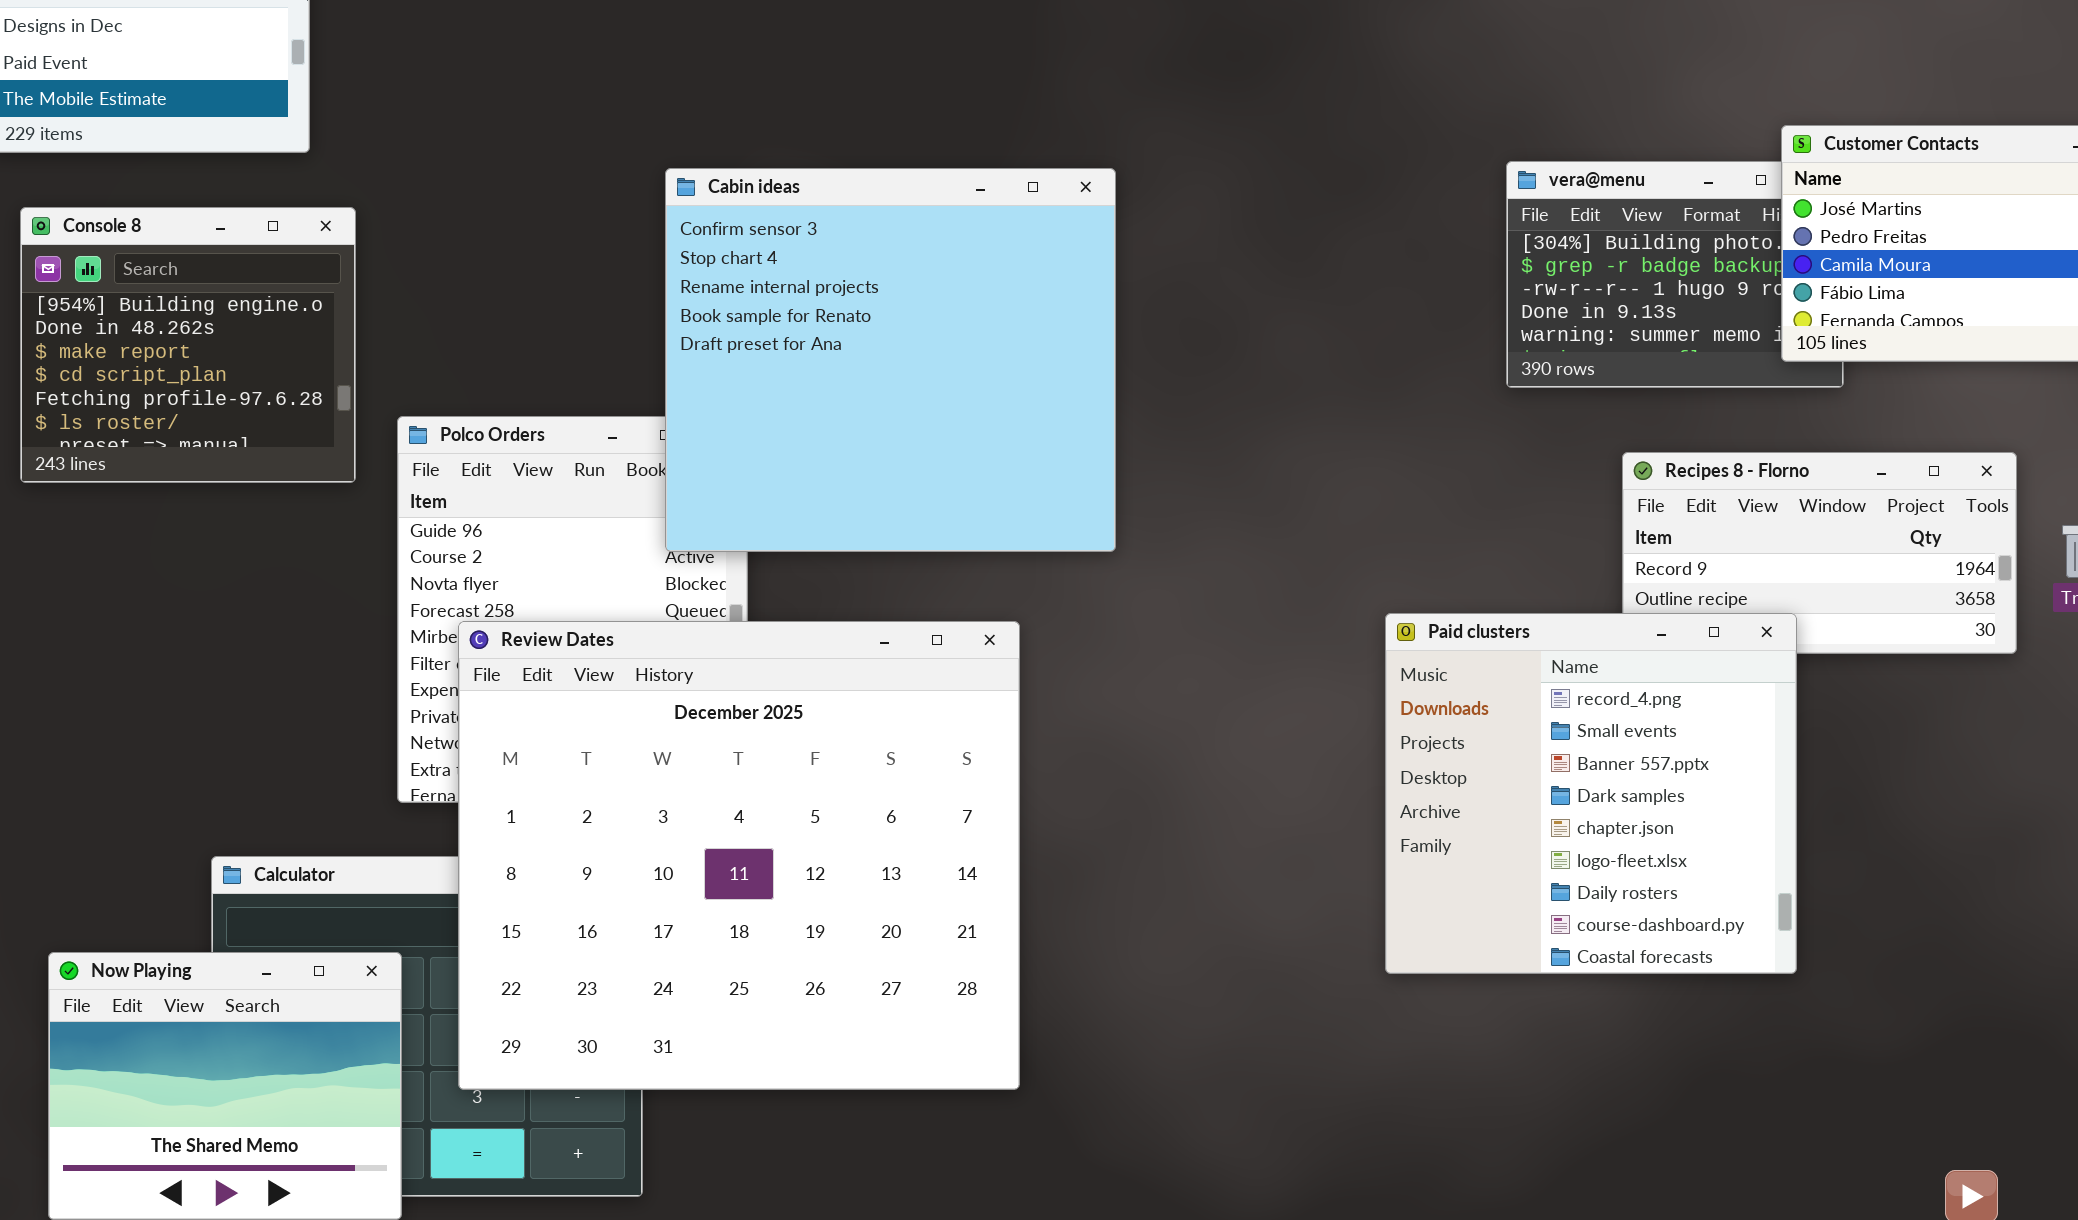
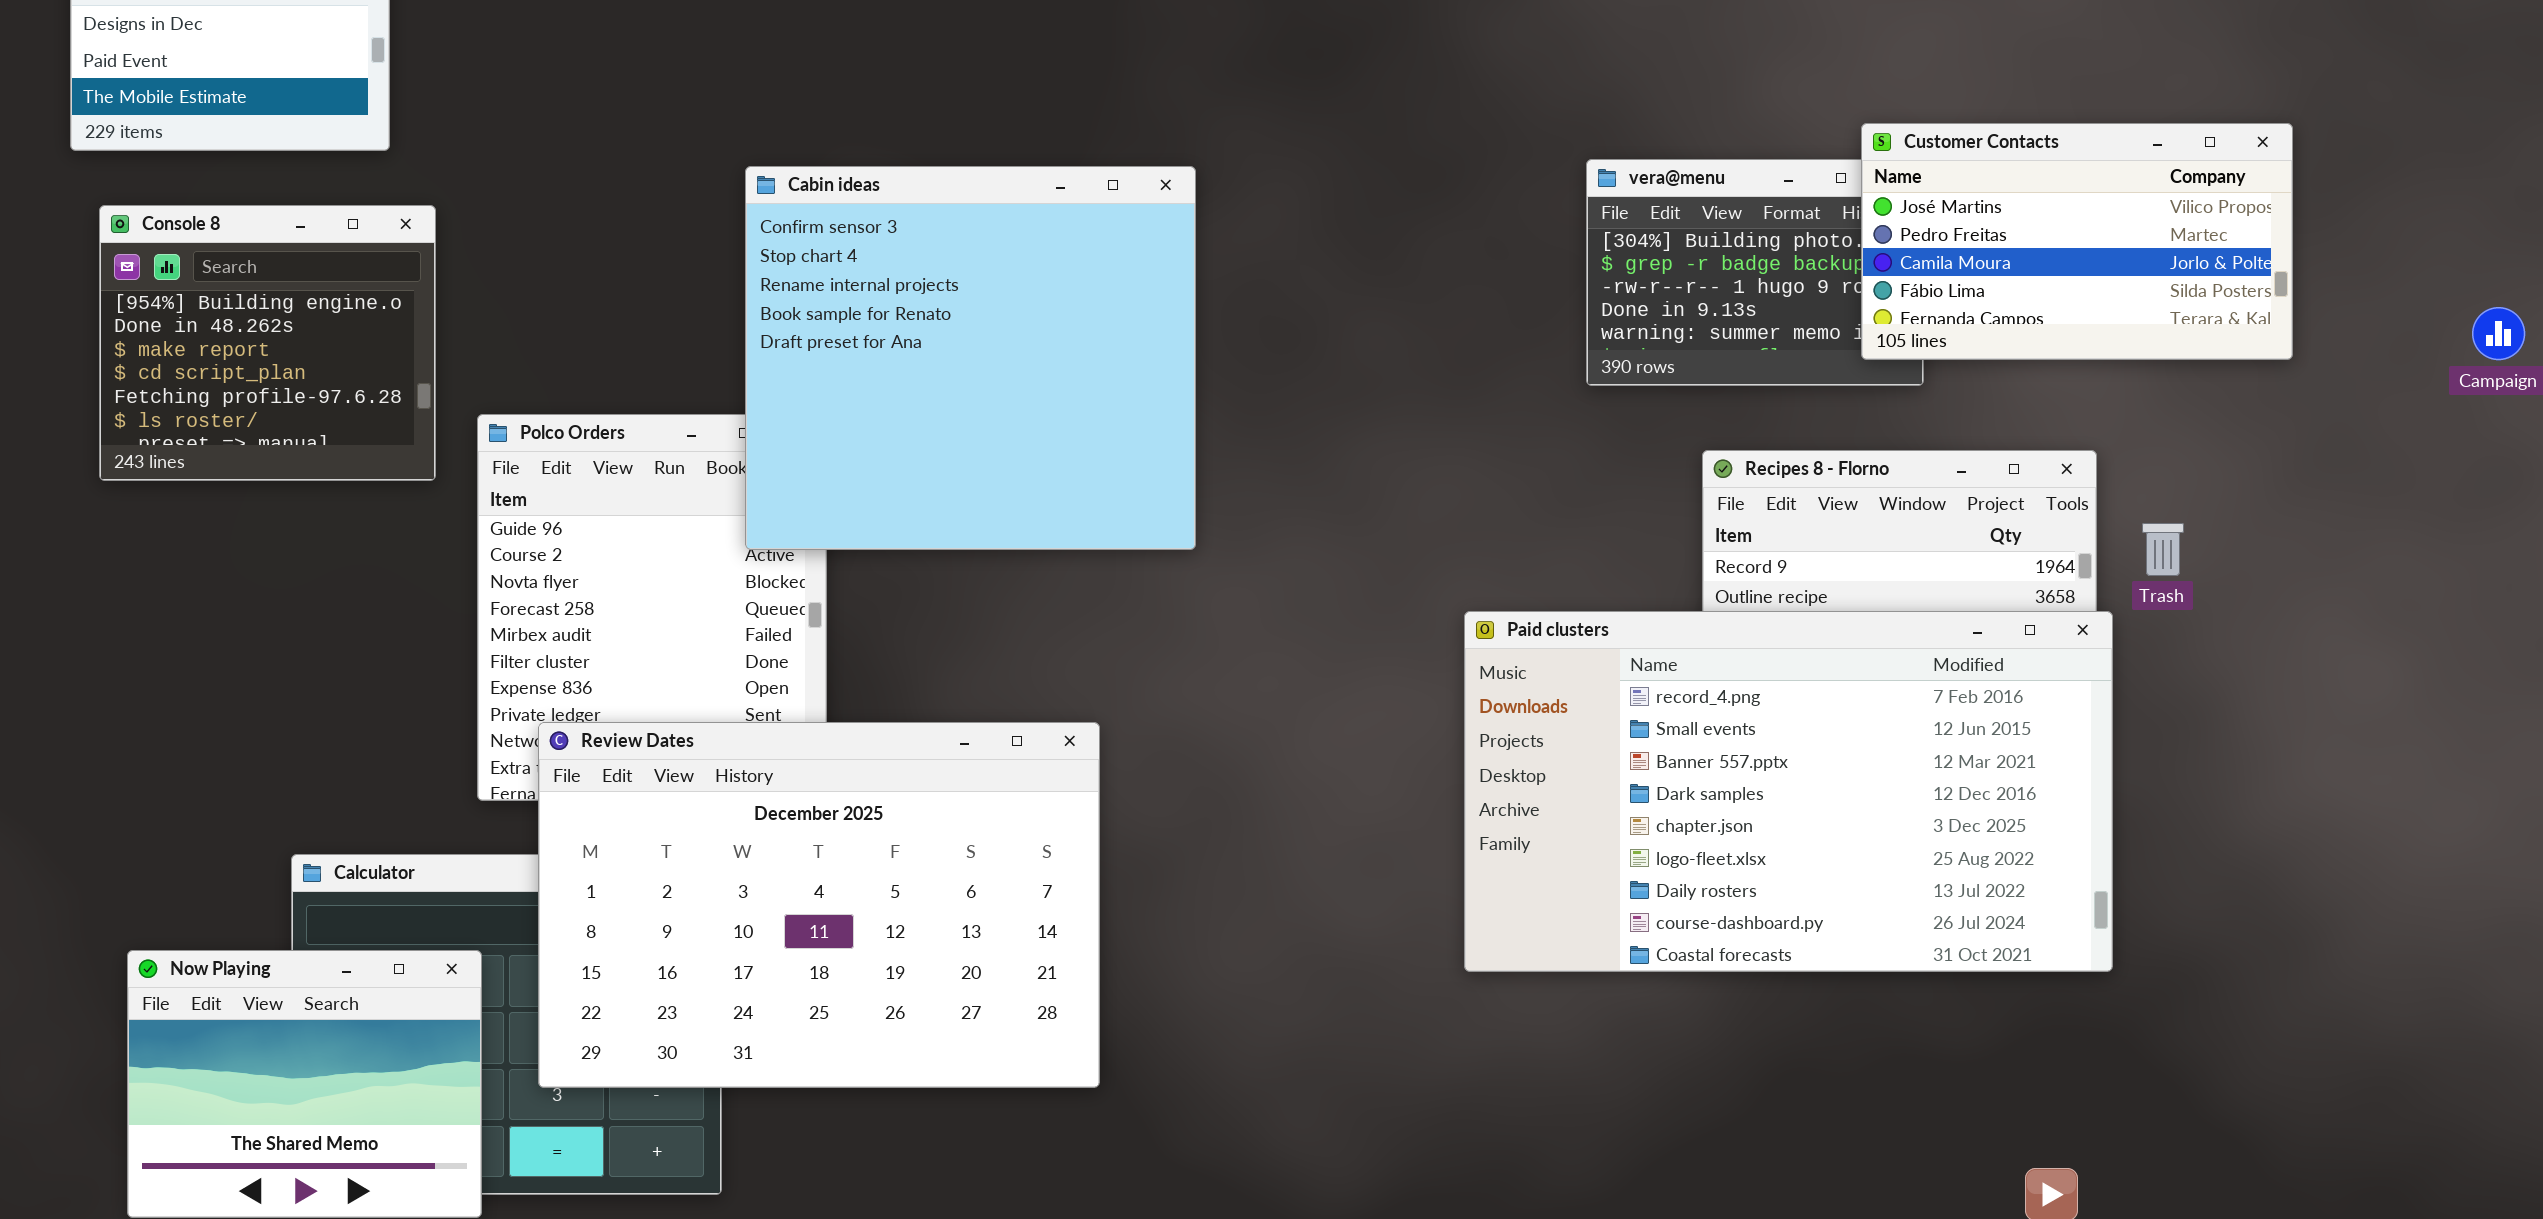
Paid clusters: [1385,613,1797,974] -> [1464,611,2113,972], resized
Review Dates: [458,621,1020,1090] -> [538,722,1100,1088], resized

